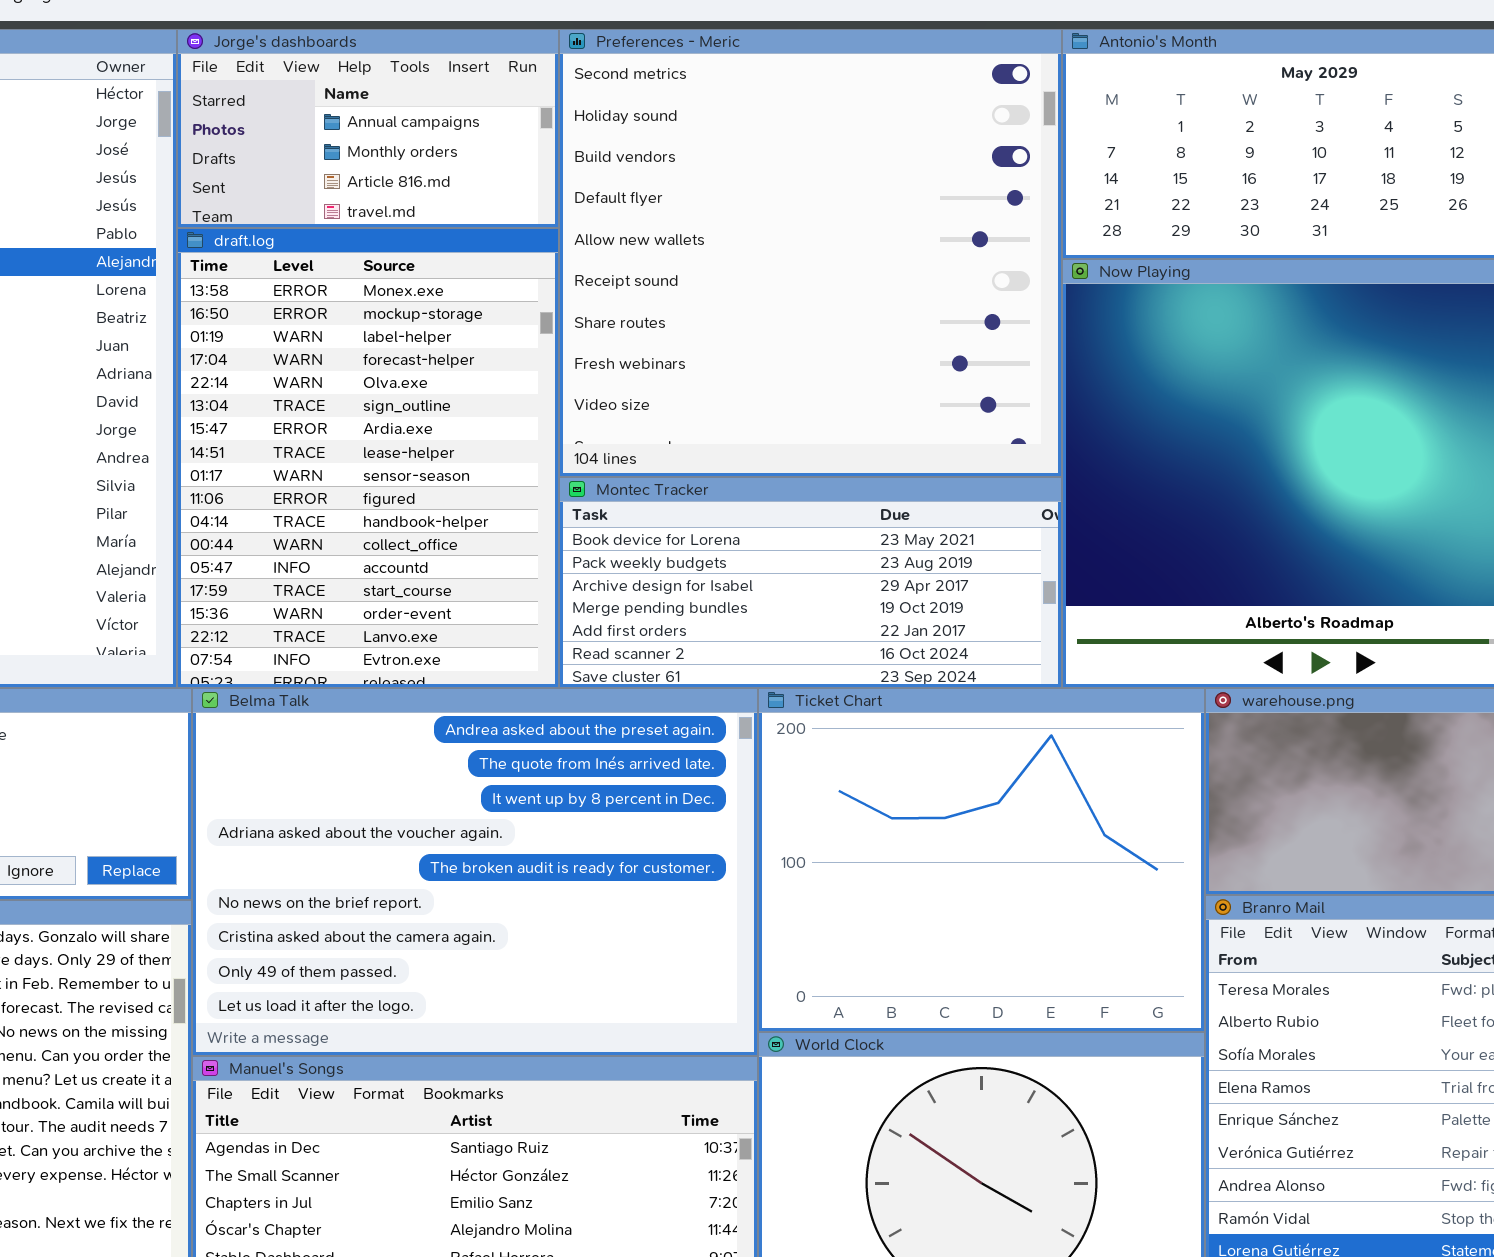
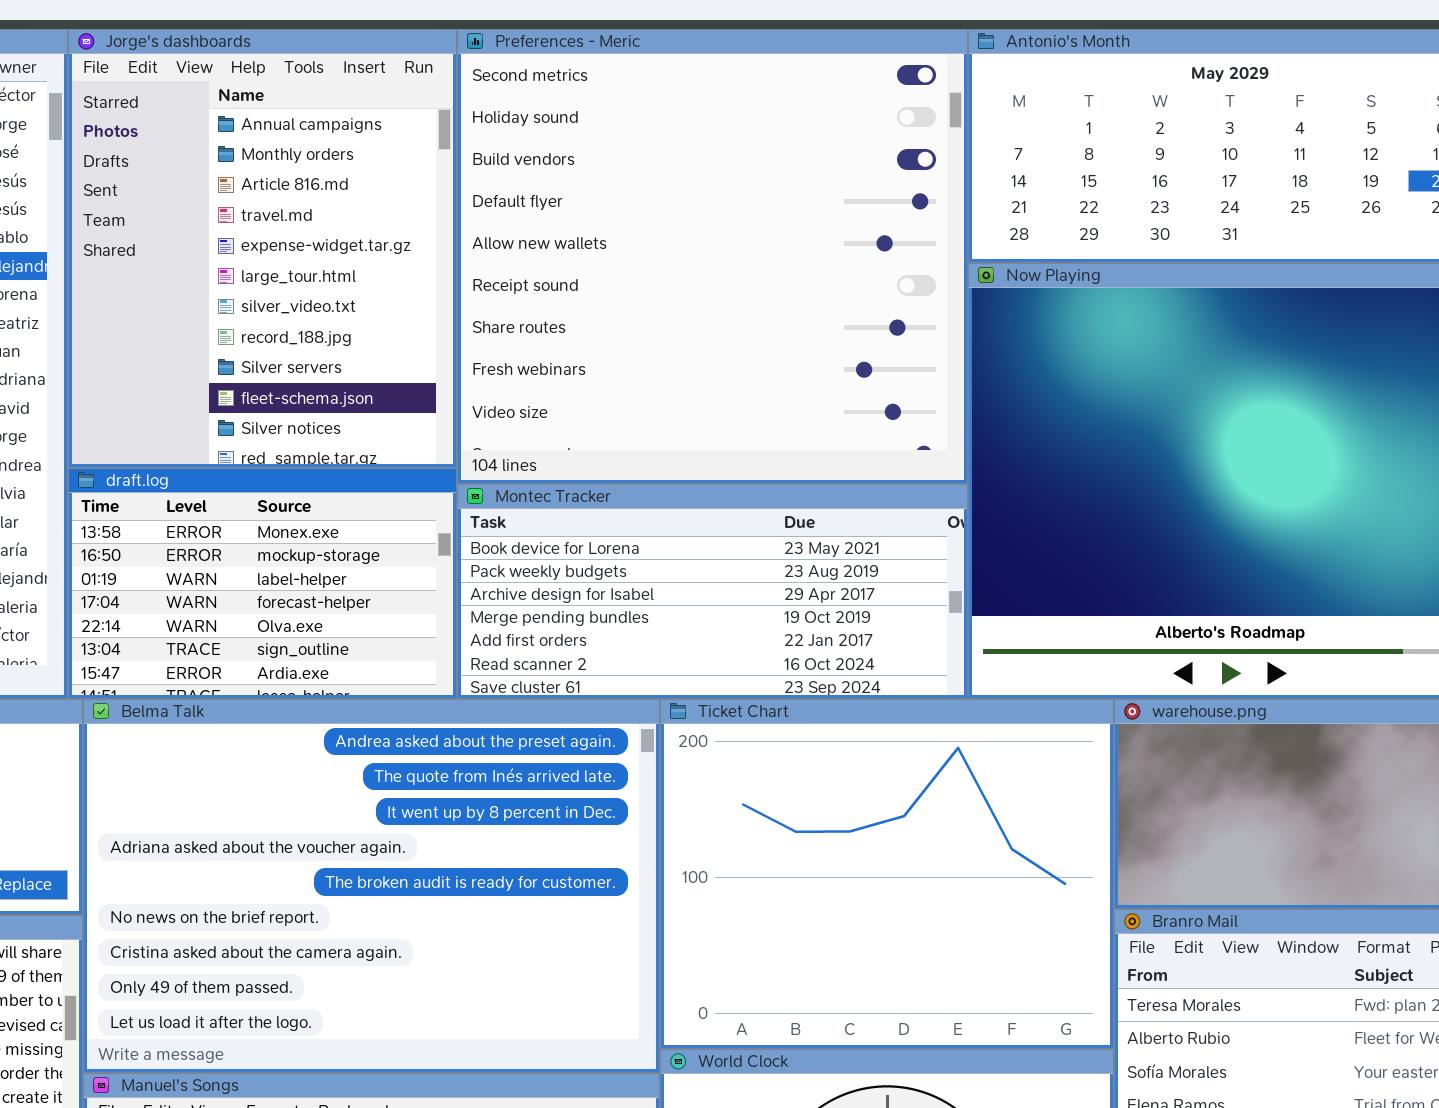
Jorge's dashboards: [177,29,559,228] -> [68,29,457,468], resized
draft.log: [177,228,559,688] -> [68,468,457,699], resized

